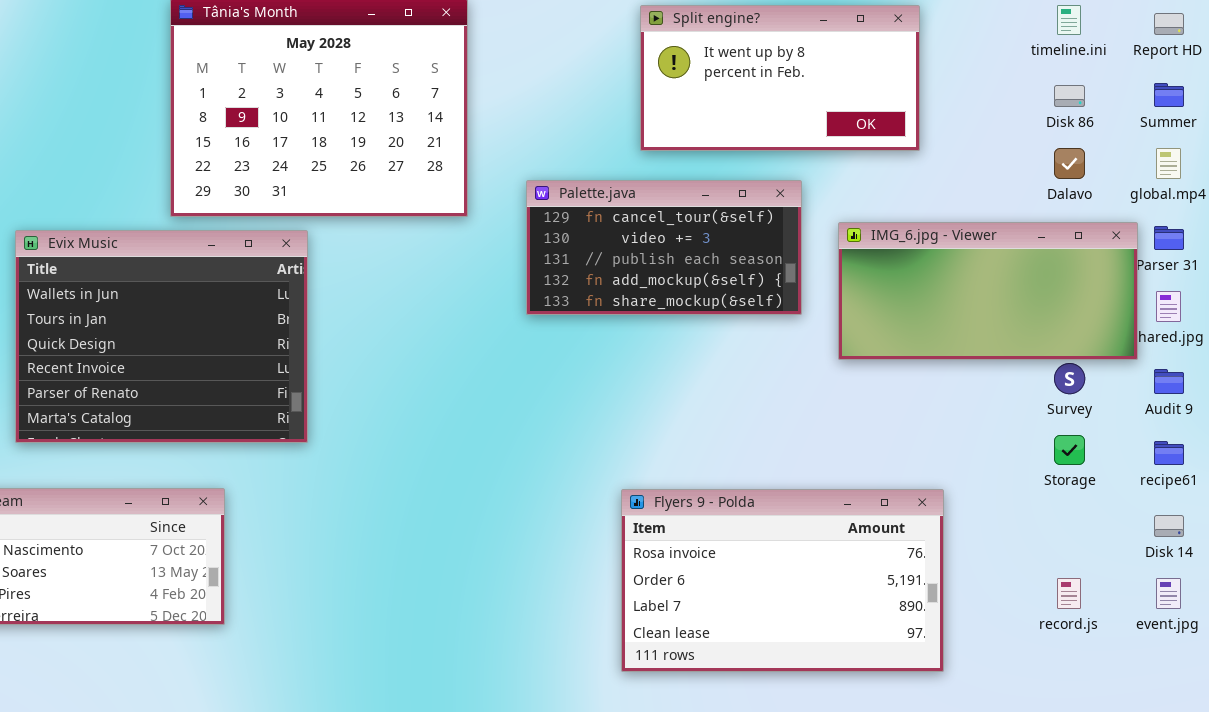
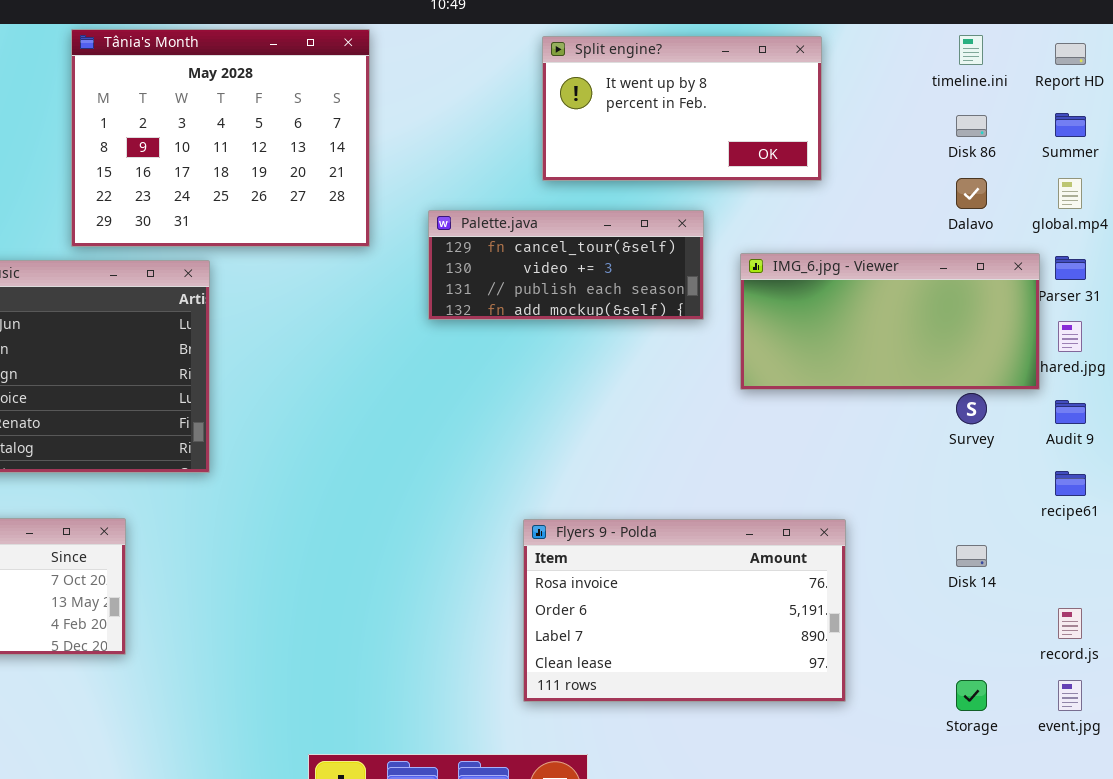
Palette.java: [526,180,802,315] -> [428,210,704,320], resized
Storage: [1054,435,1085,465] -> [956,680,987,711], moved
Disk 14: [1154,515,1184,537] -> [956,545,987,567], moved
record.js: [1057,578,1081,609] -> [1058,608,1082,639], moved
event.jpg: [1156,578,1181,609] -> [1058,680,1082,711], moved

